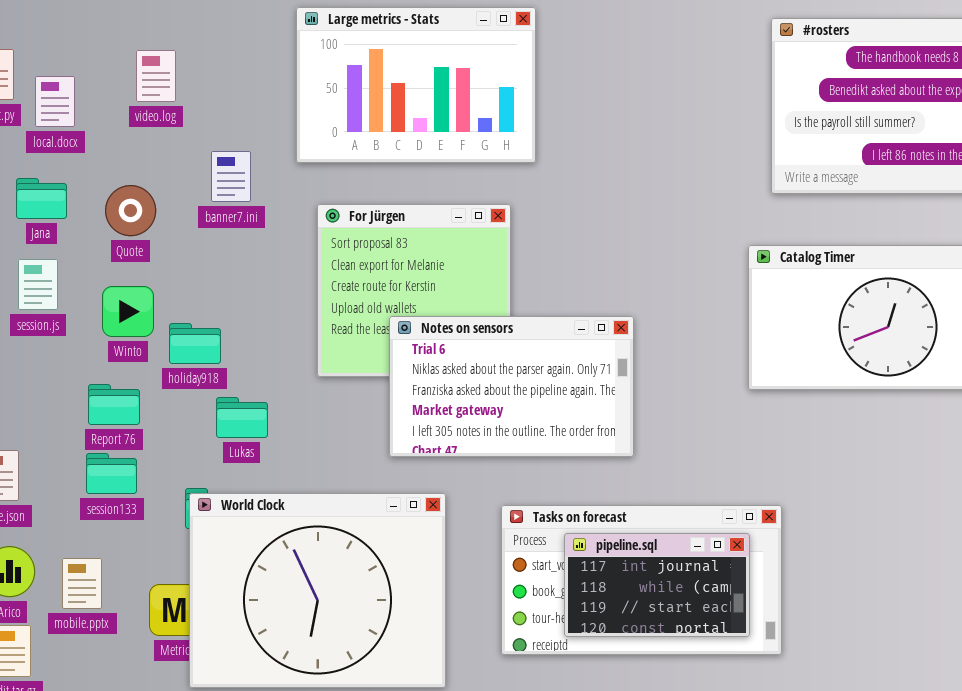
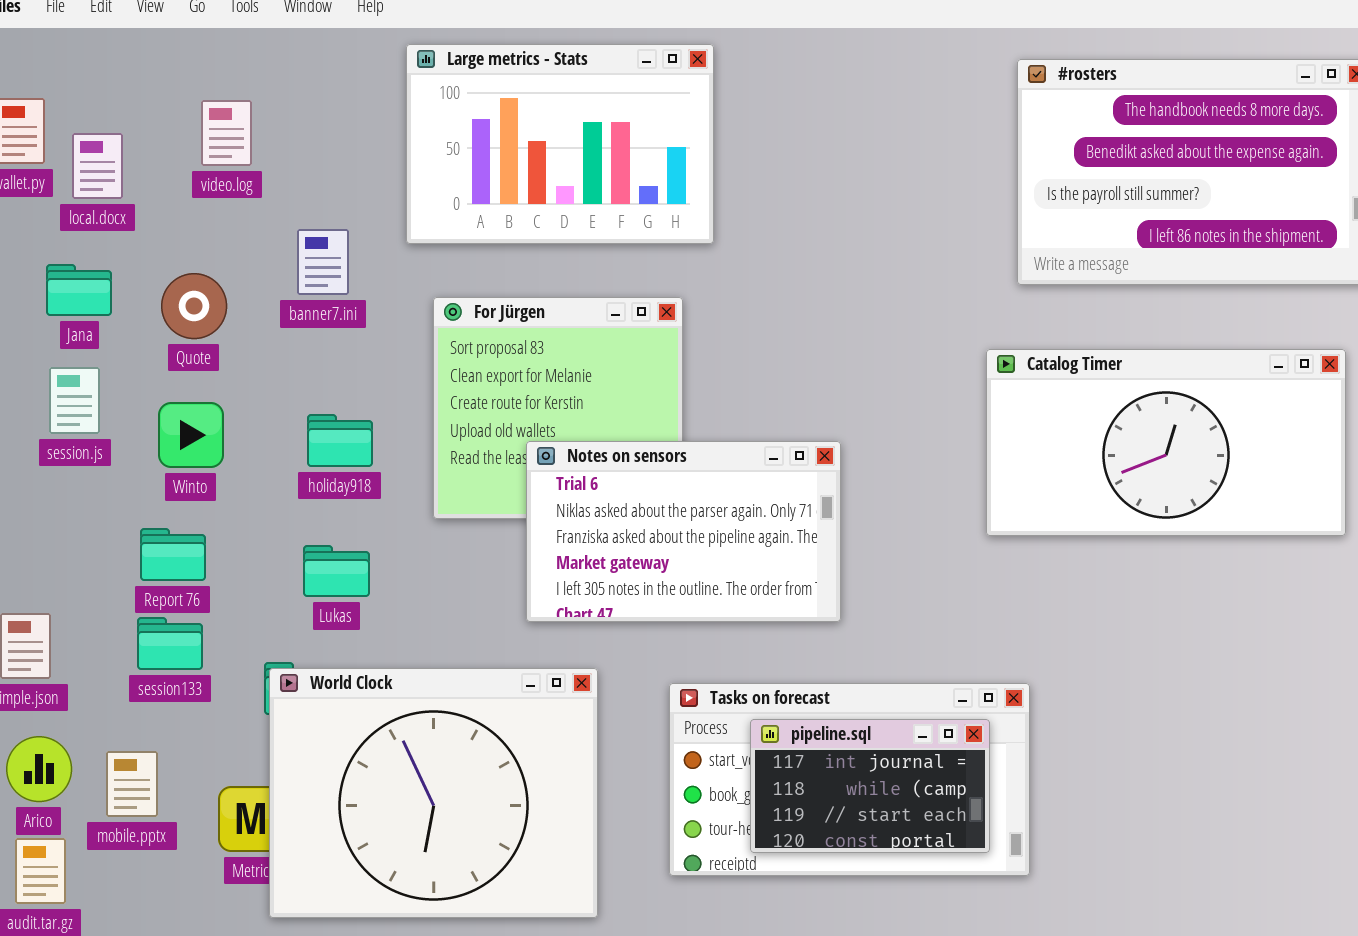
holiday918: [169,323,221,364] -> [307,414,373,467], moved

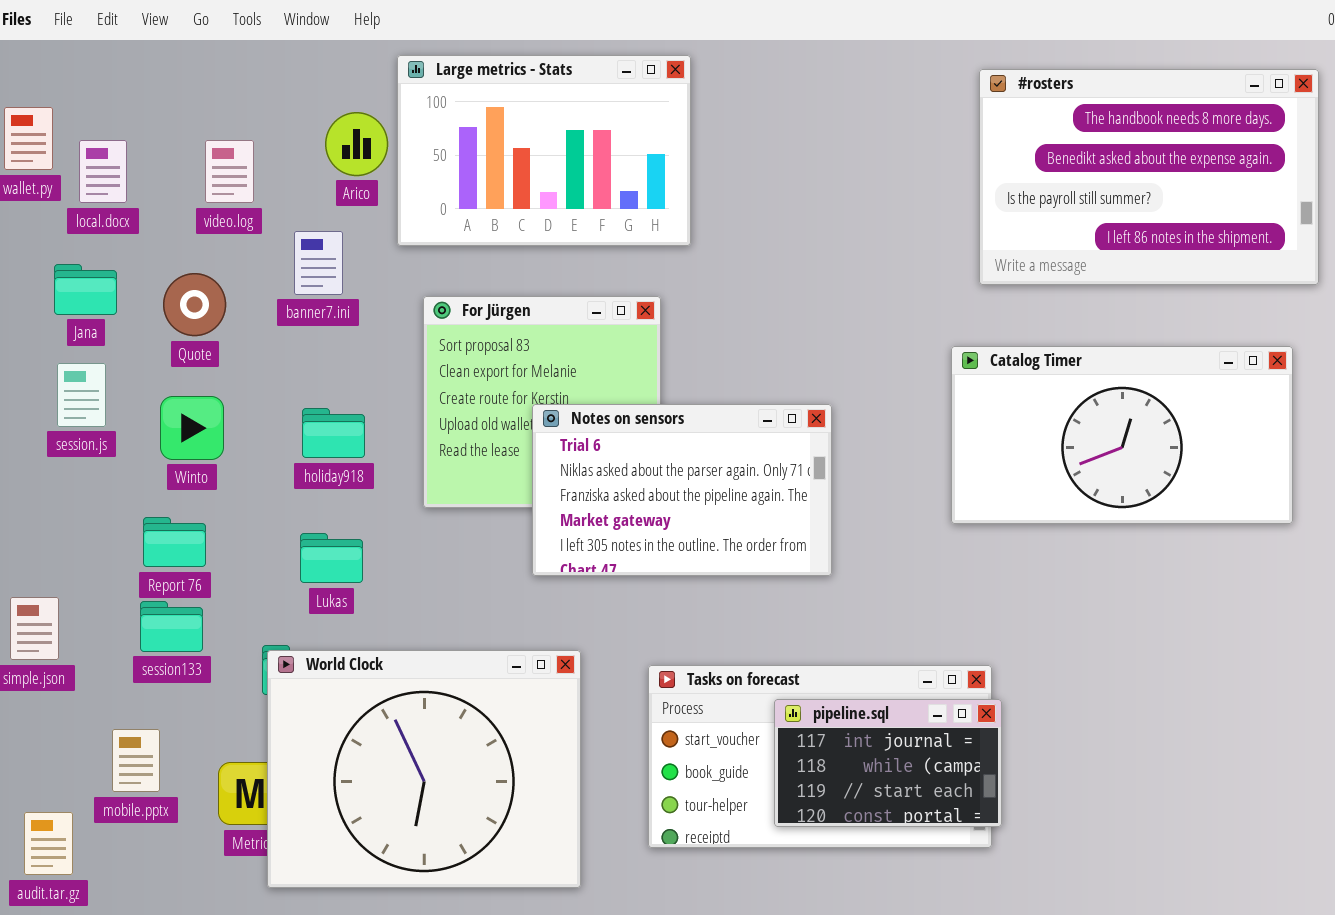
video.log: [201,100,252,166] -> [205,140,254,203], moved
Notes on sensors: [526,441,841,622] -> [532,404,832,576], moved
pipeline.sql: [750,719,990,853] -> [774,699,1002,827], moved
Arico: [6,736,72,802] -> [325,112,388,176], moved

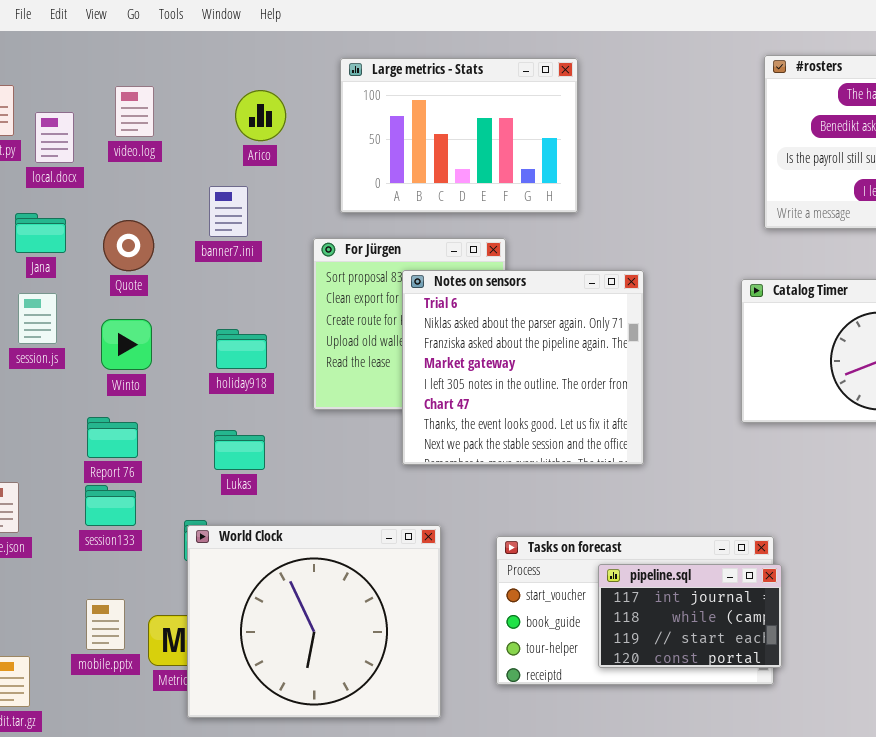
Large metrics - Stats: [397,55,691,246] -> [340,58,578,213], moved
video.log: [205,140,254,203] -> [115,86,154,137], moved
Notes on sensors: [532,404,832,576] -> [402,270,644,465], resized
mobile.pptx: [112,729,160,792] -> [86,599,125,650], moved

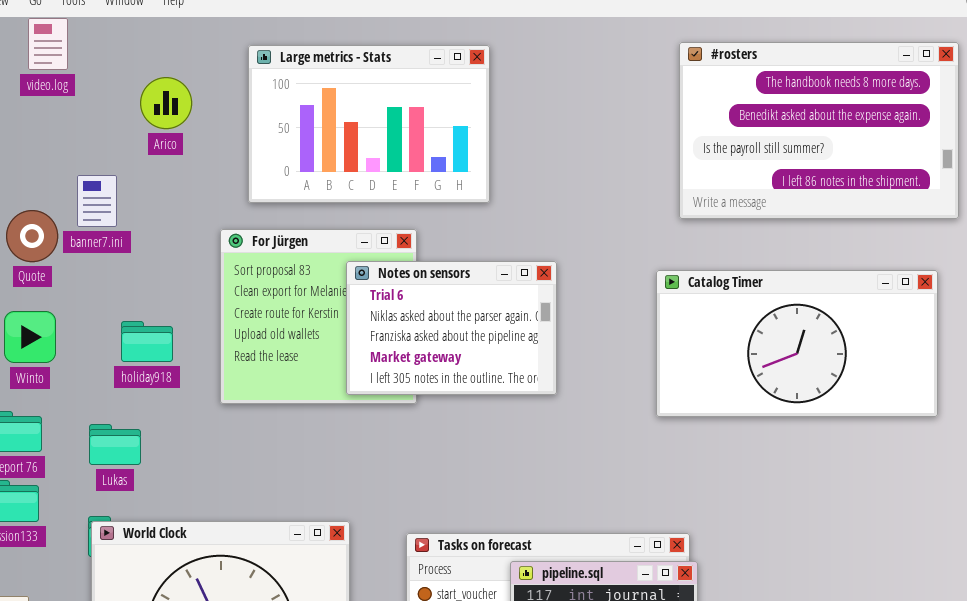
video.log: [115,86,154,137] -> [28,18,68,70], moved
banner7.ini: [209,186,248,237] -> [77,175,117,227], moved
Notes on sensors: [402,270,644,465] -> [346,261,557,395], resized
Lukas: [214,430,265,470] -> [89,424,141,465], moved

